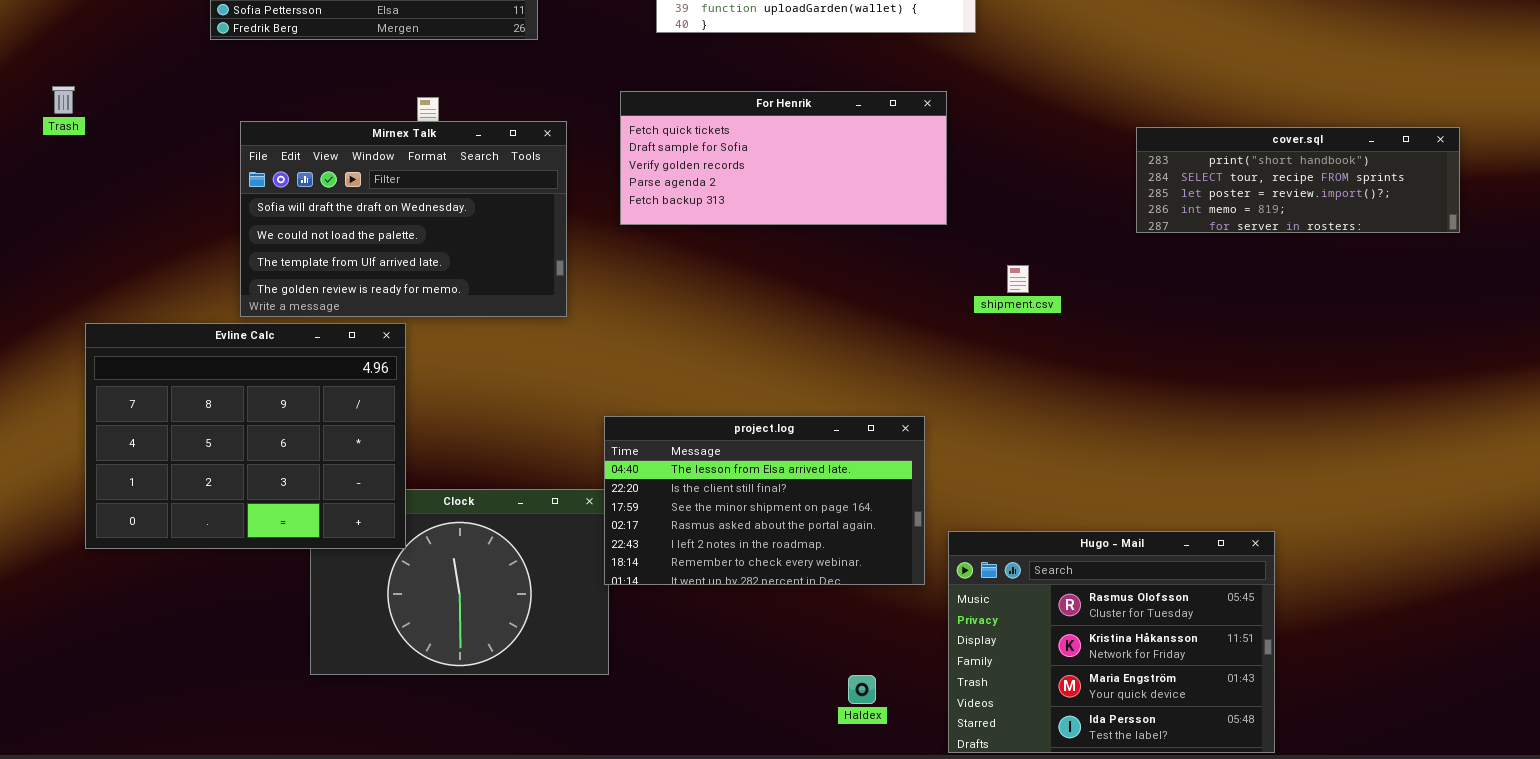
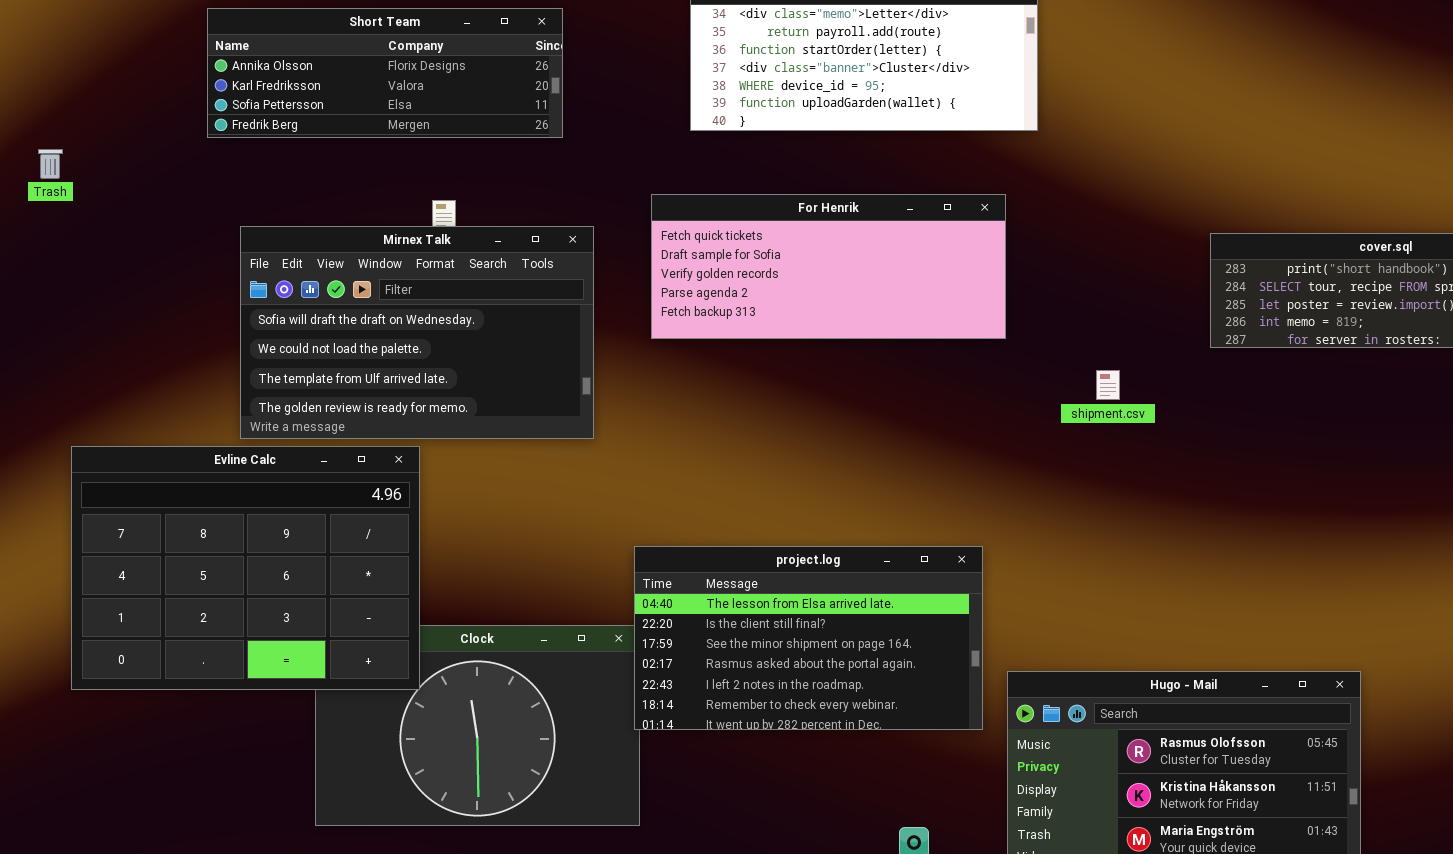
Trash: [52,86,75,114] -> [38,149,63,179], moved
shipment.csv: [1007,265,1029,293] -> [1096,370,1120,400], moved

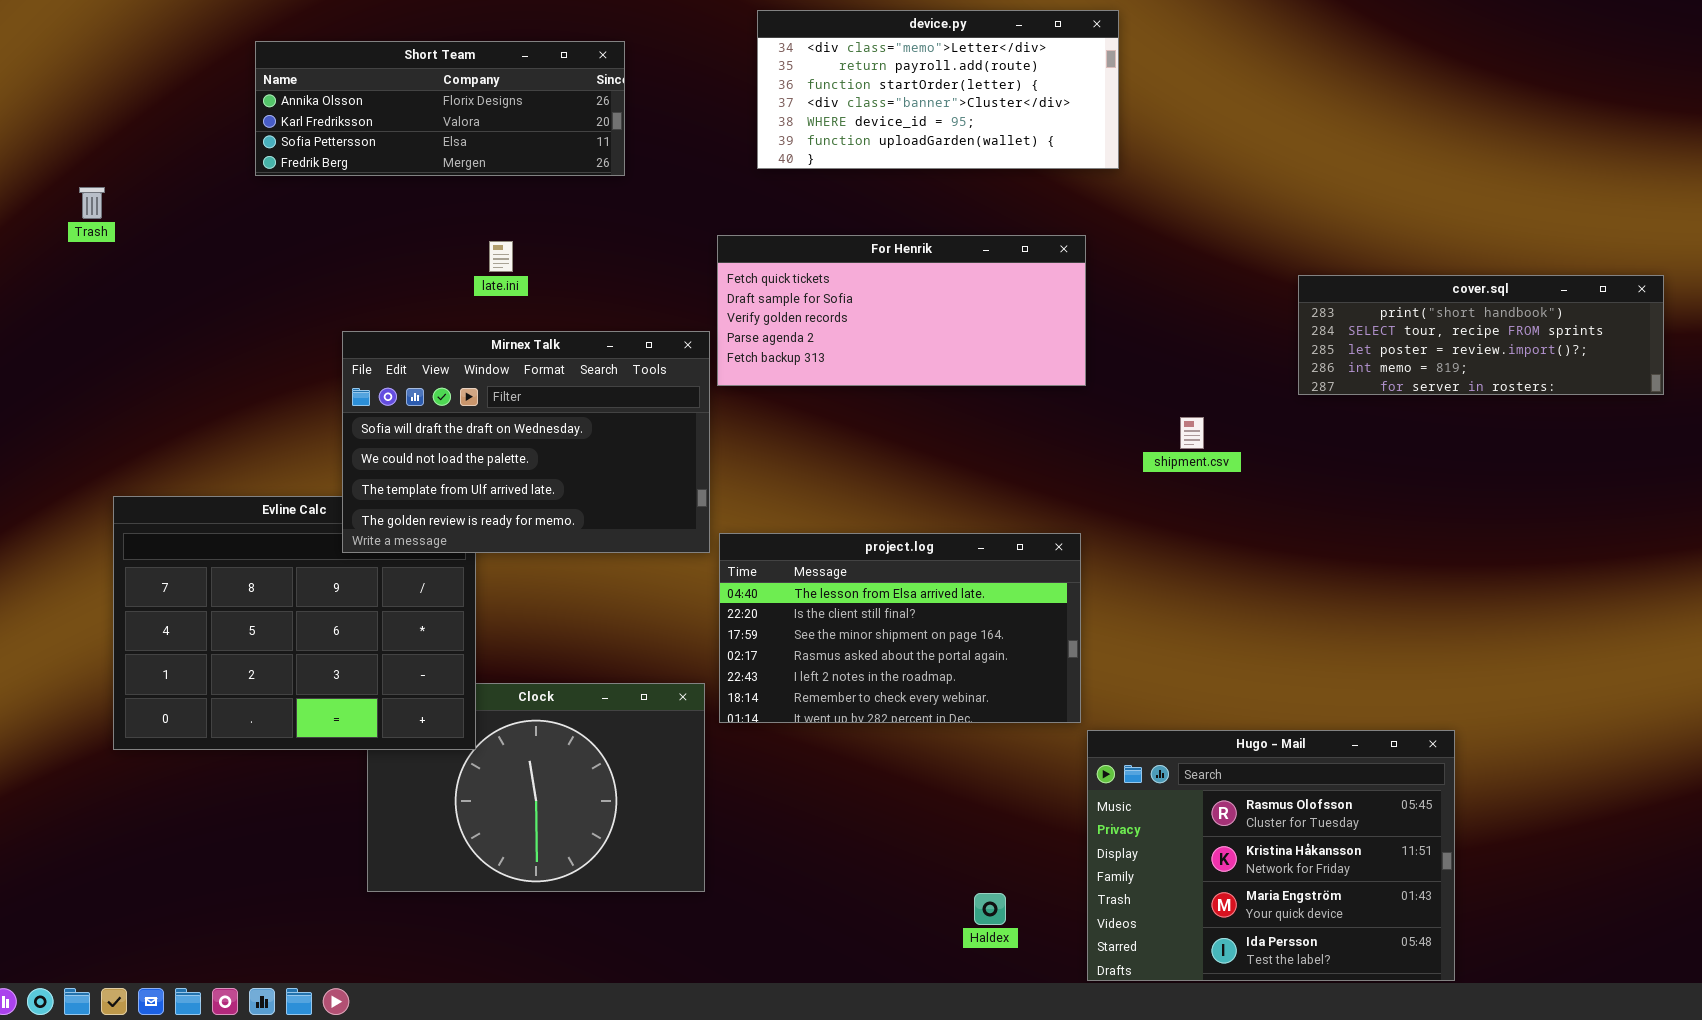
Mirnex Talk: [240,226,594,439] -> [342,331,710,553], moved
project.log: [634,546,983,730] -> [719,533,1081,723], moved

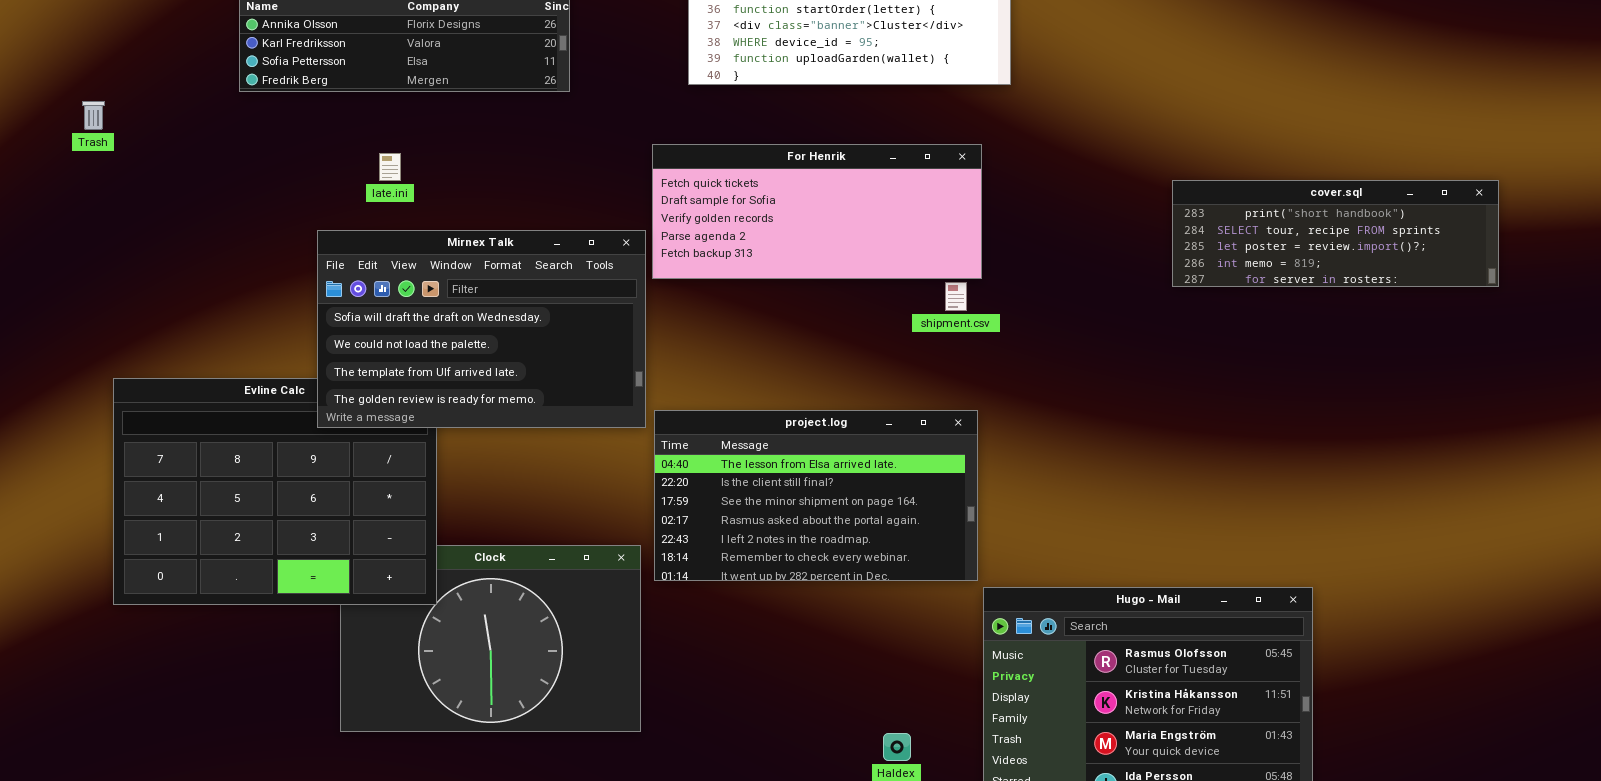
late.ini: [489,241,513,272] -> [379,153,401,181], moved
shipment.csv: [1180,417,1204,449] -> [945,282,967,311], moved

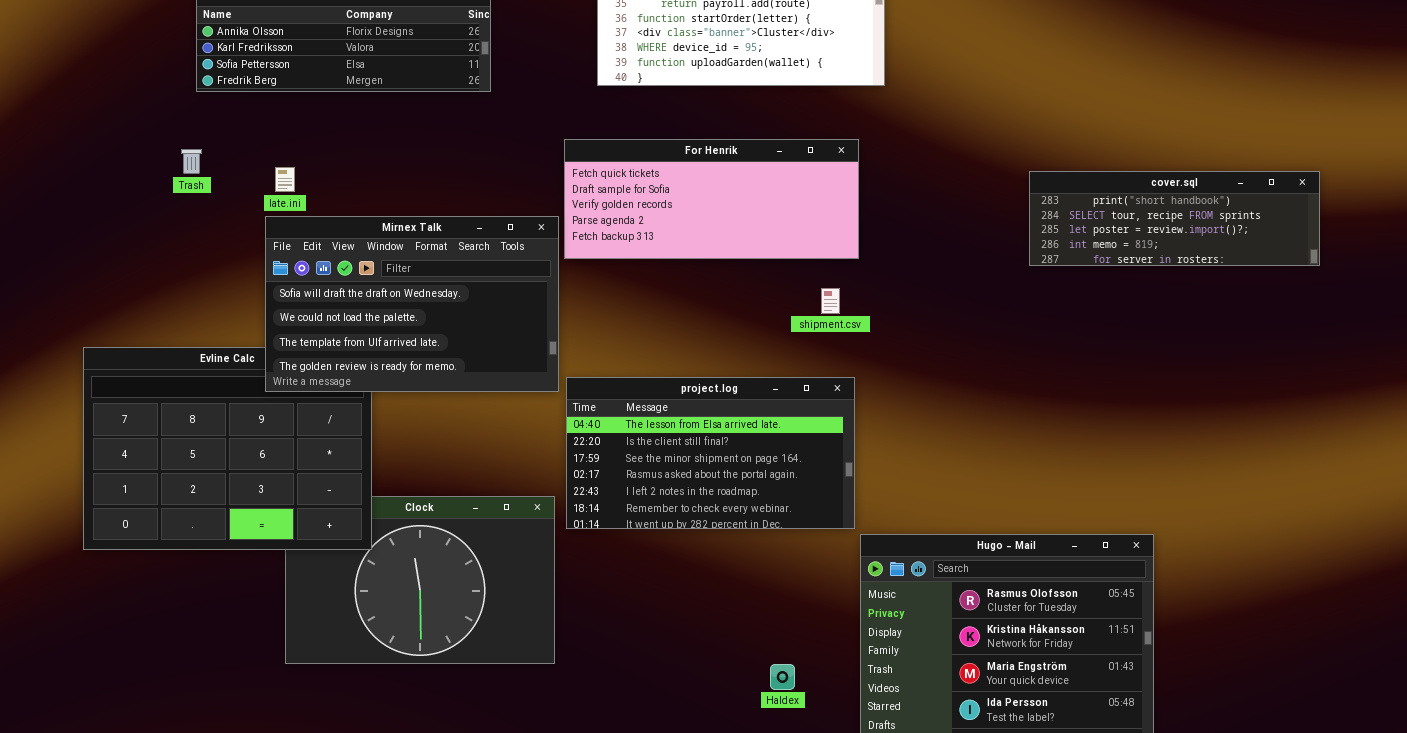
Trash: [82,101,105,130] -> [181,149,202,174], moved
late.ini: [379,153,401,181] -> [275,167,295,192], moved
shipment.csv: [945,282,967,311] -> [821,288,840,314], moved

